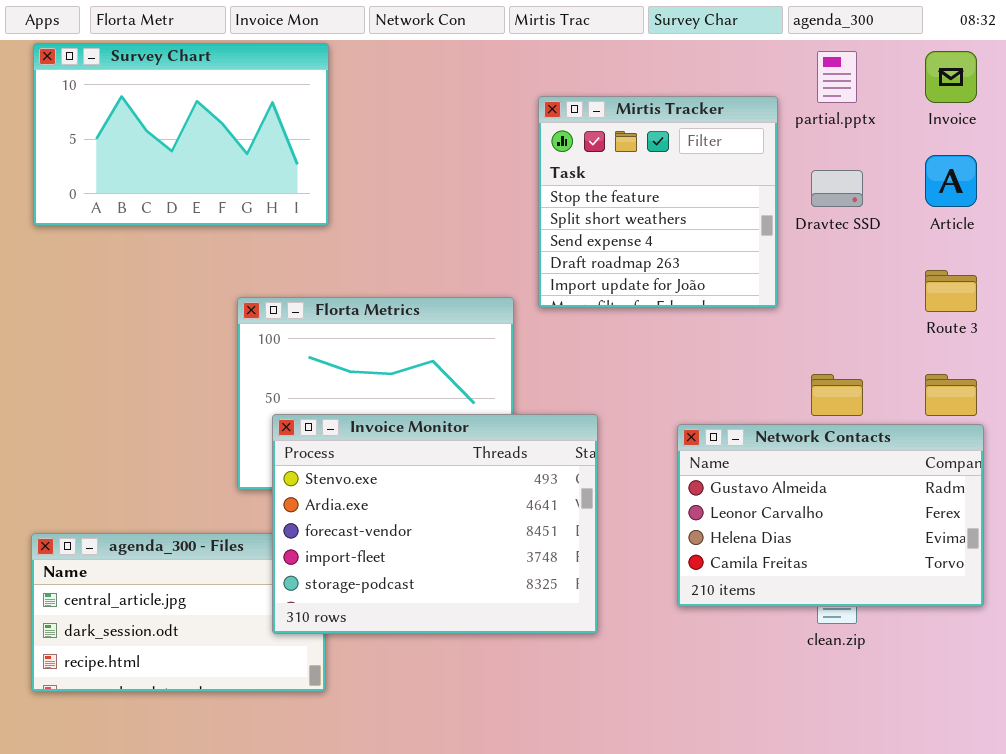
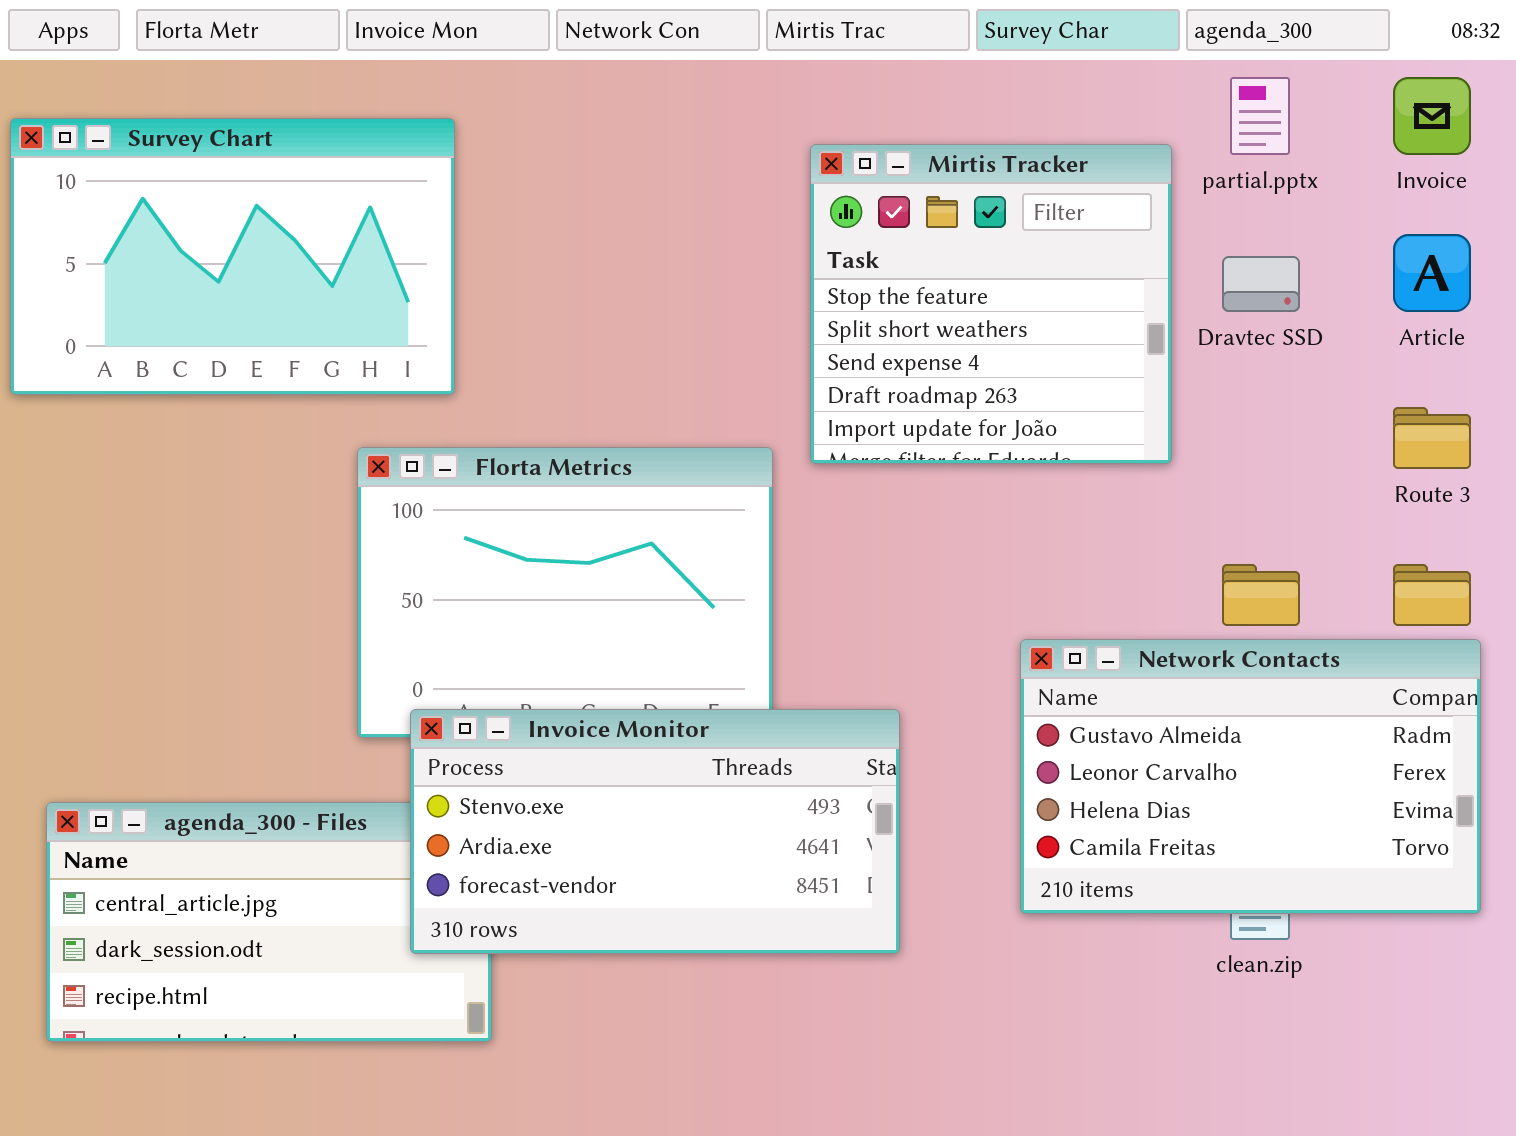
Survey Chart: [33,43,329,226] -> [10,118,455,395], moved
Invoice Monitor: [272,414,598,634] -> [410,709,900,954], resized

